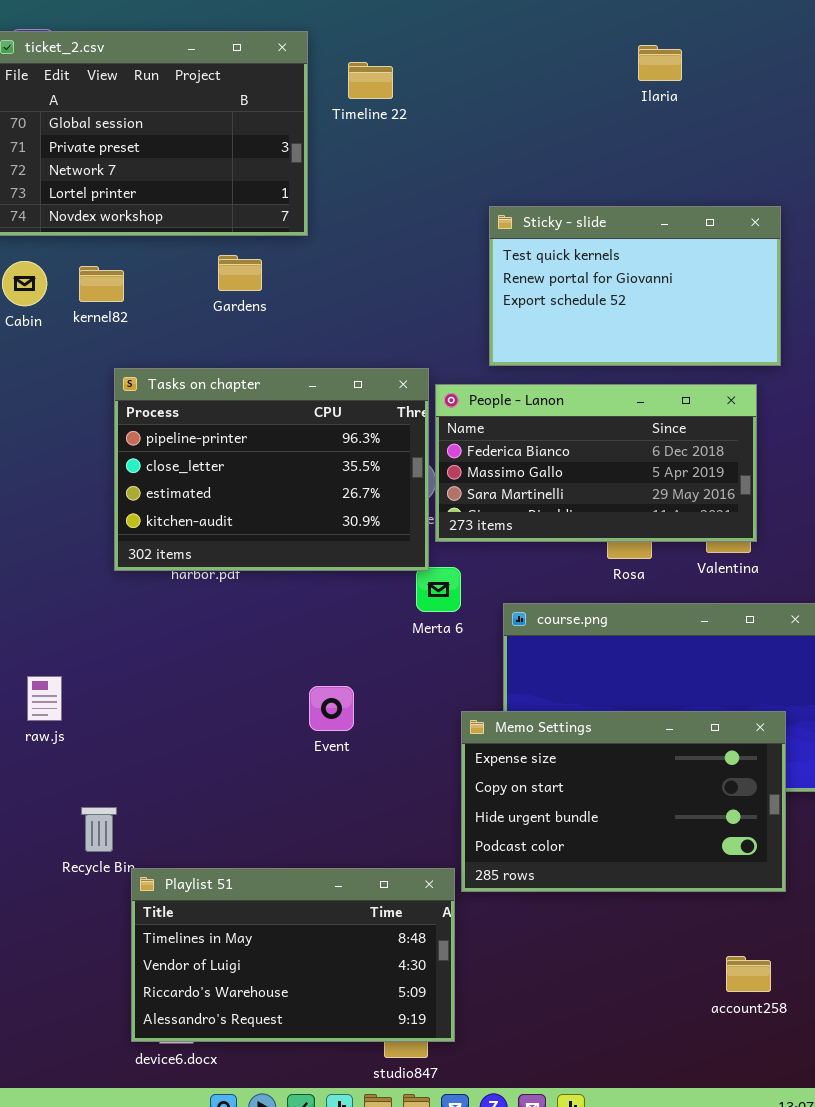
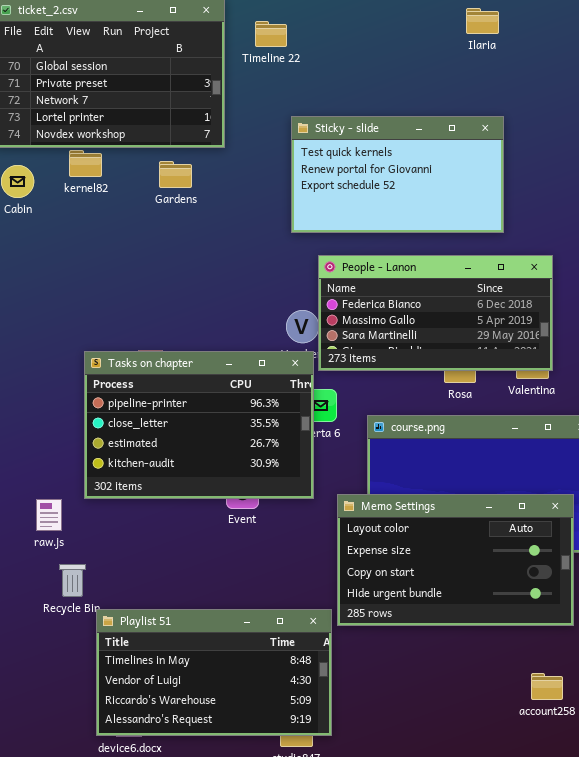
Sticky - slide: [489,206,781,366] -> [291,116,504,233], moved
kernel82: [79,266,124,302] -> [69,150,102,177], moved
Tasks on chapter: [114,368,429,571] -> [84,351,314,499], moved
raw.js: [27,676,62,721] -> [36,499,62,531], moved
Memo Settings: [461,711,786,892] -> [337,494,574,626], scrolled up 1 row

